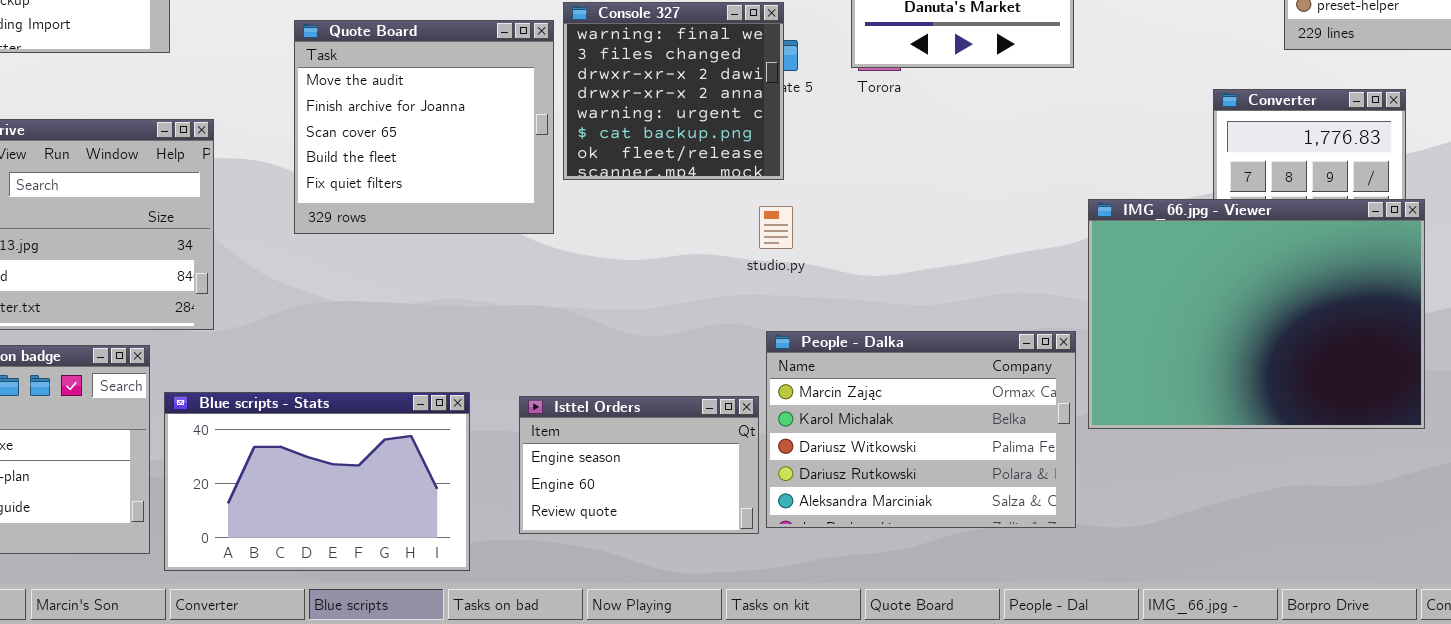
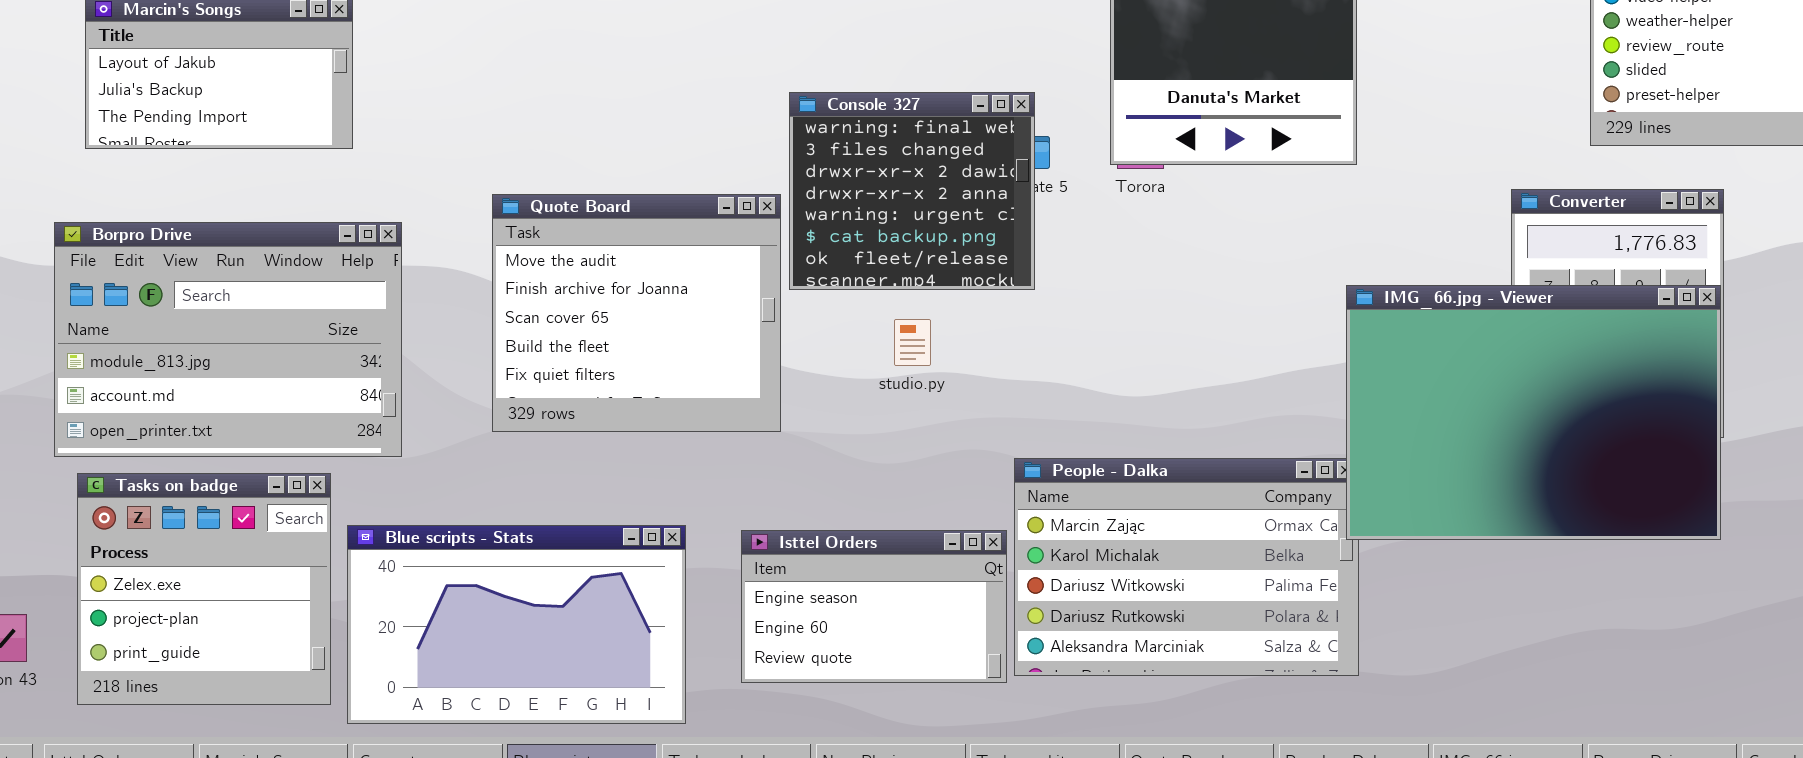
Quote Board: [294,20,554,234] -> [492,194,781,432], moved
IMG_66.jpg - Viewer: [1088,199,1425,429] -> [1346,285,1721,540], moved
studio.py: [759,206,793,249] -> [894,319,931,366], moved

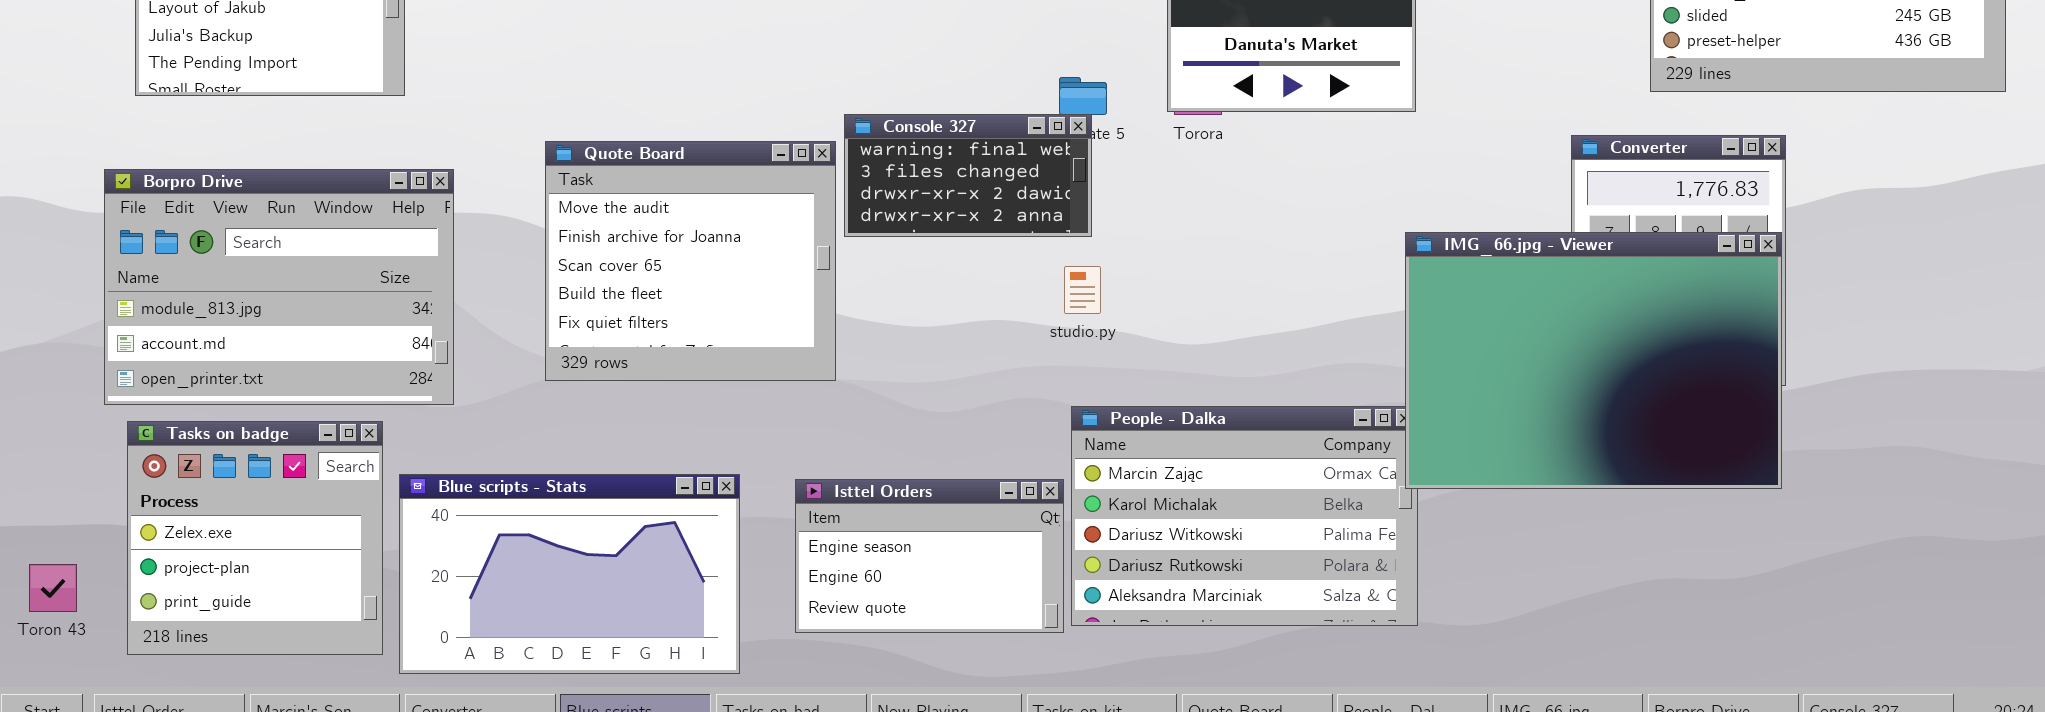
Console 327: [789,92,1035,290] -> [844,114,1092,237], resized
studio.py: [894,319,931,366] -> [1064,266,1101,314], moved

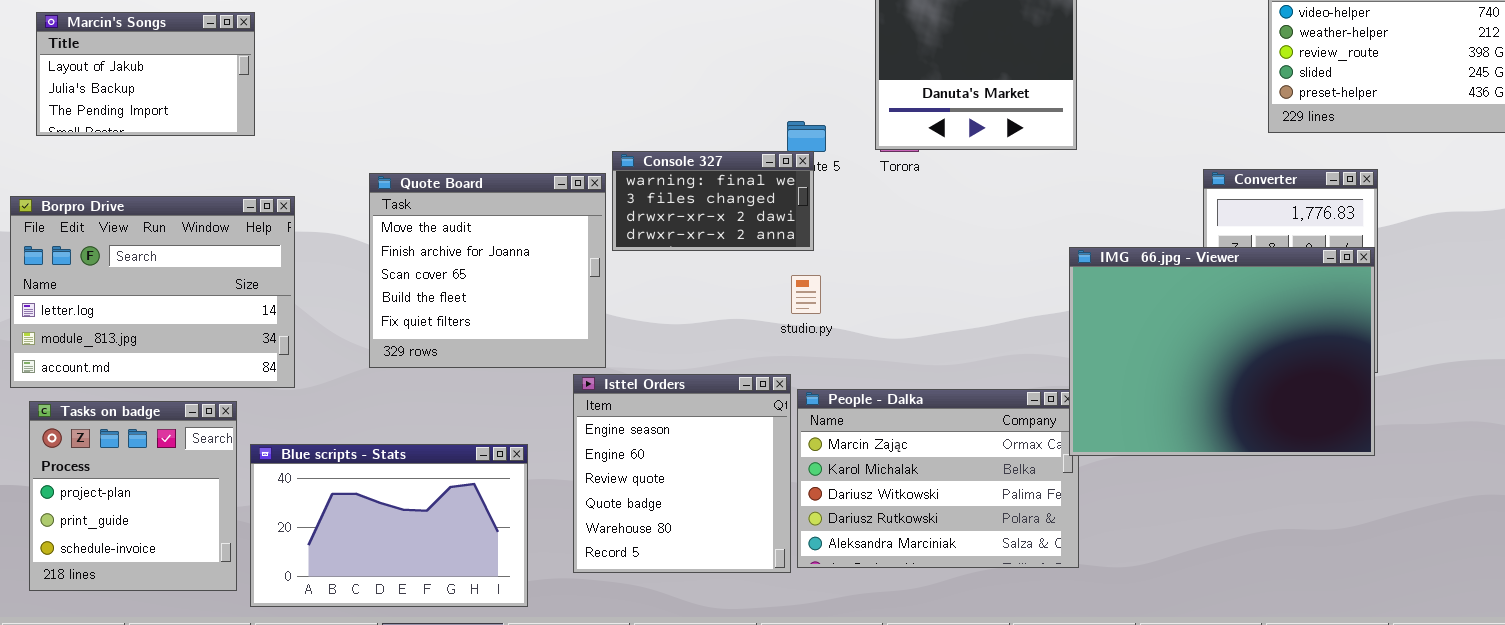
Borpro Drive: [104,169,454,405] -> [10,196,295,388], scrolled up 1 row
Tasks on badge: [127,421,383,655] -> [29,401,237,591], scrolled down 1 row
Isttel Orders: [795,479,1064,633] -> [573,374,791,573], resized

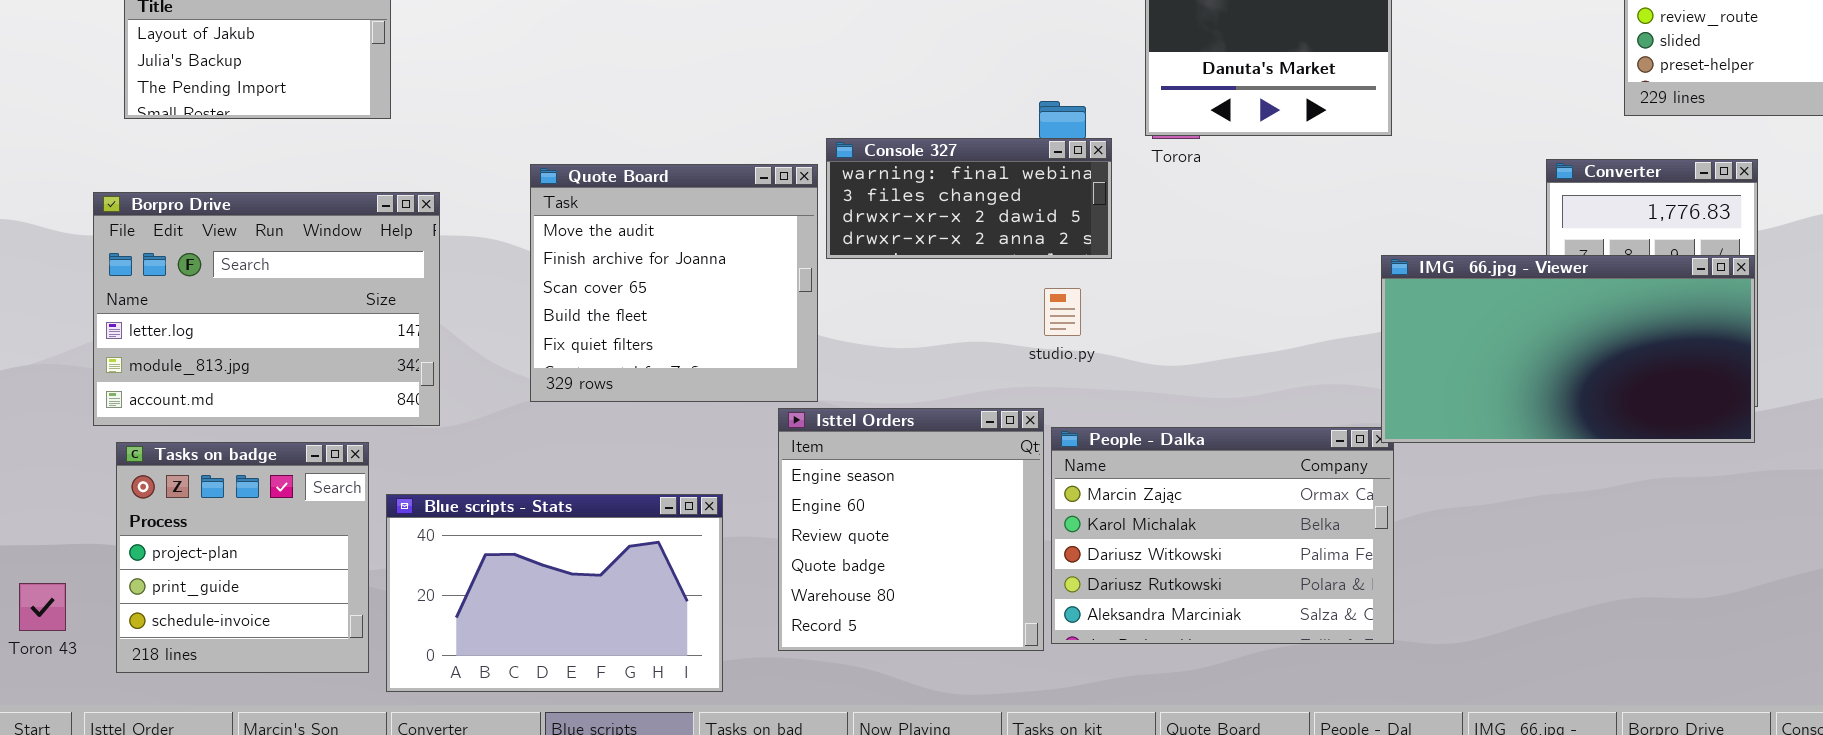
Console 327: [612,151,814,251] -> [826,138,1112,259], resized
IMG_66.jpg - Viewer: [1069,247,1375,456] -> [1381,255,1755,443], resized

